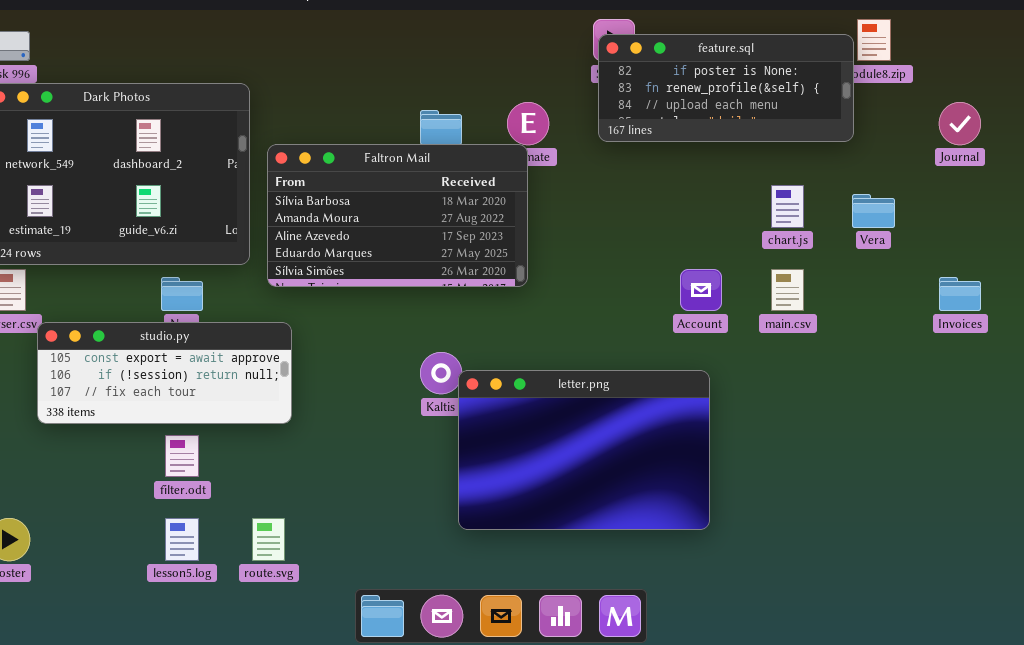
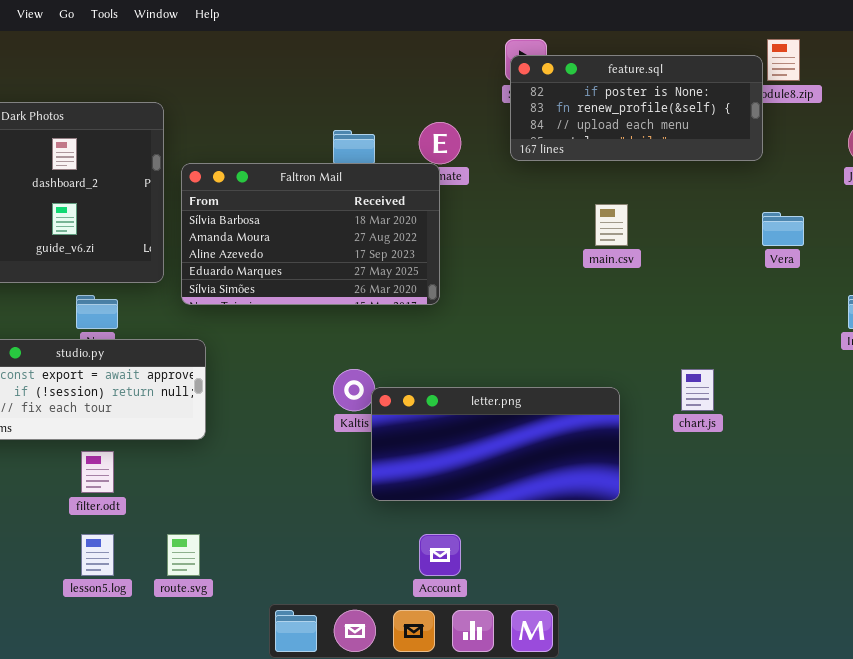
chart.js: [771,185,804,228] -> [681,369,714,411], moved
Account: [680,269,722,311] -> [419,534,461,576], moved
main.csv: [771,269,804,311] -> [595,204,628,246], moved
letter.png: [458,370,710,530] -> [371,387,620,501], resized

